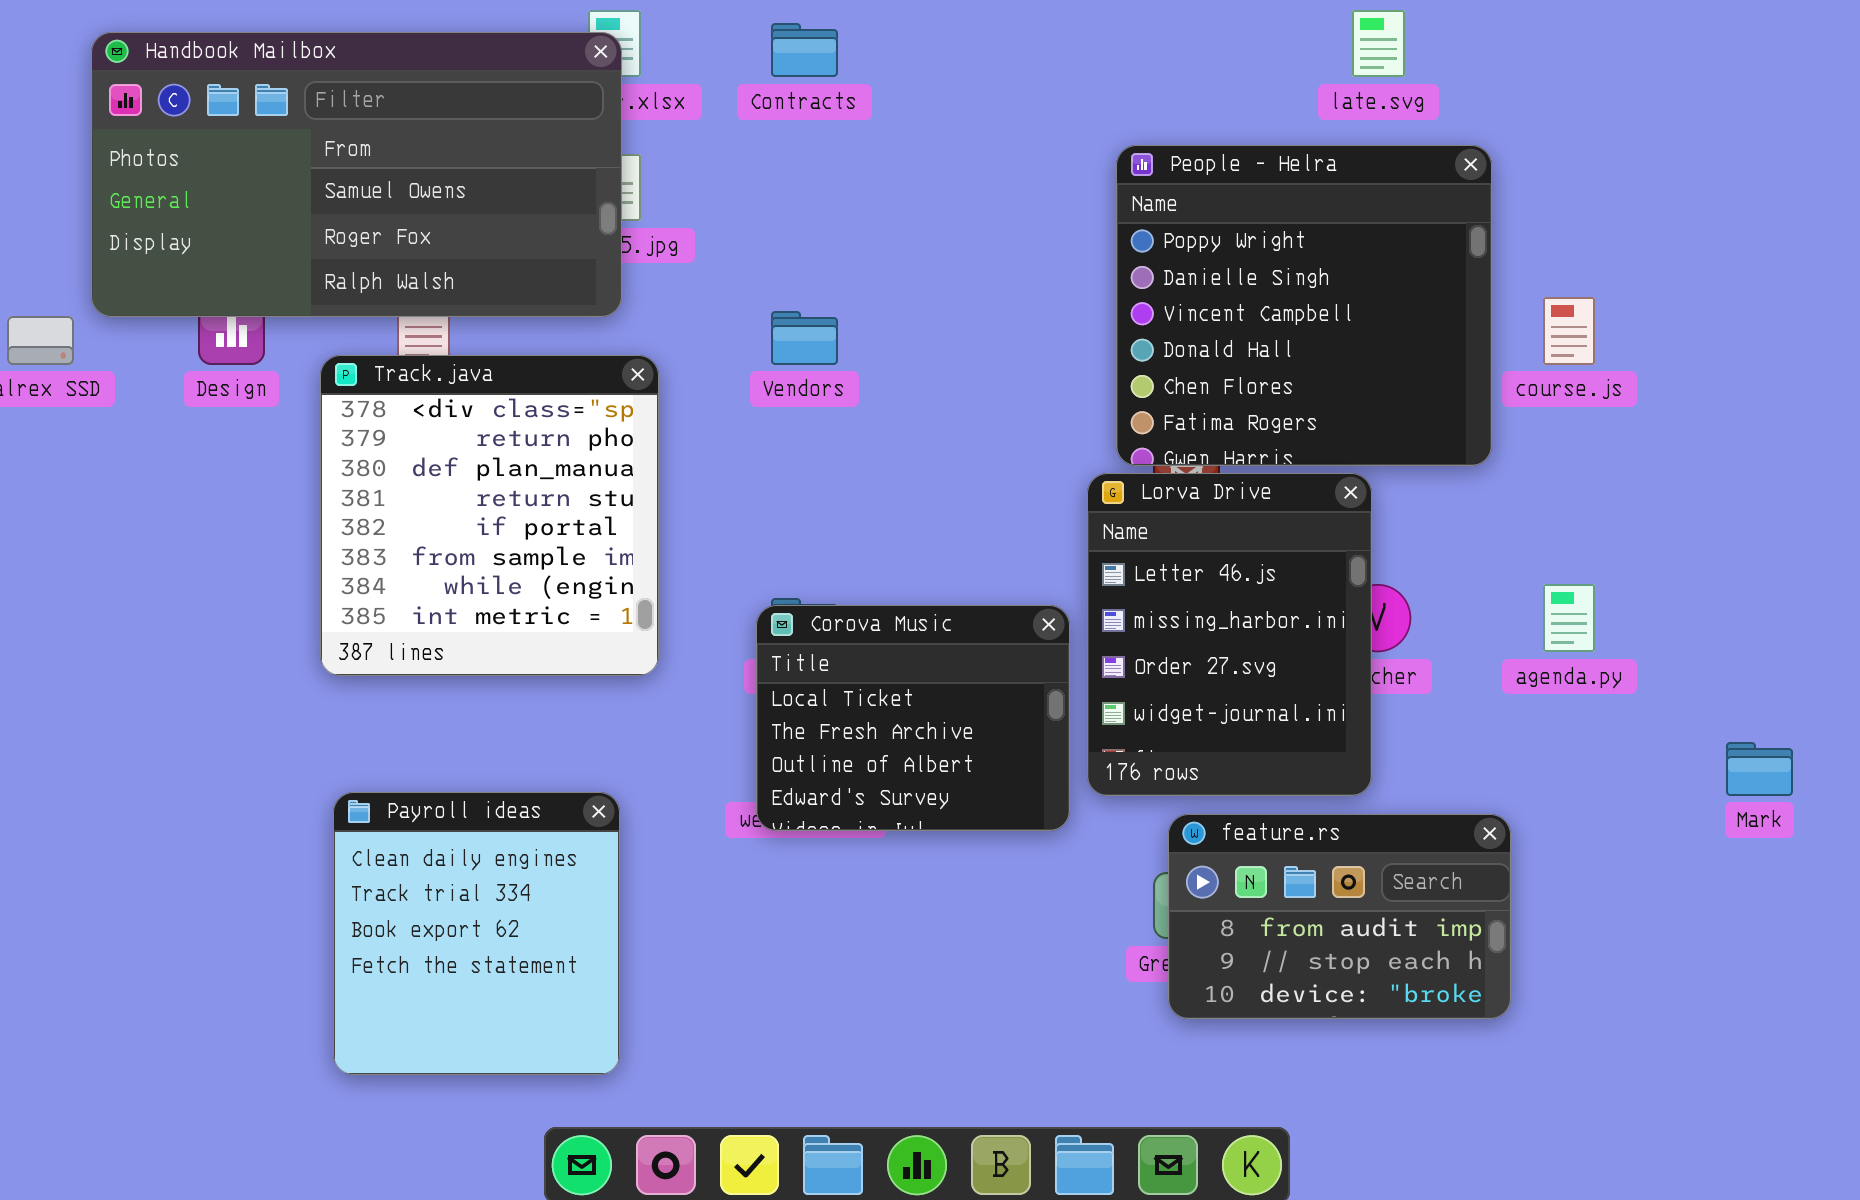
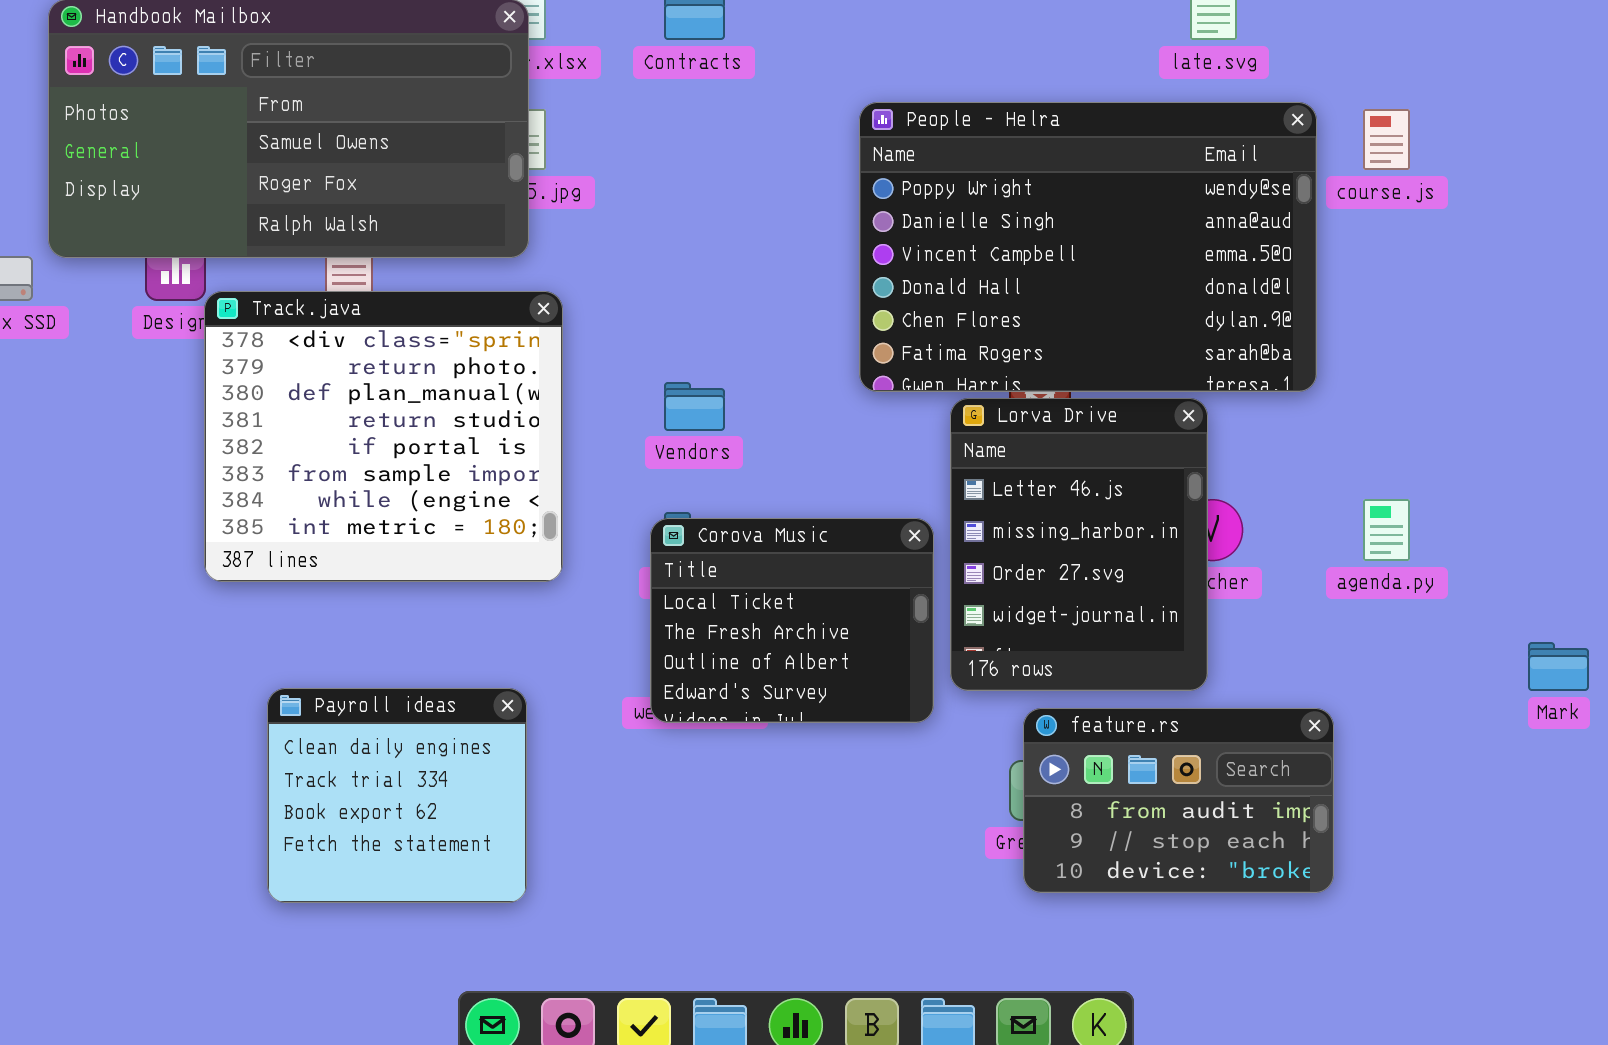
People - Helra: [1116,145,1492,466] -> [859,102,1317,392], resized
course.js: [1543,297,1595,365] -> [1363,109,1410,170], moved
Vendors: [771,311,838,365] -> [664,382,725,431], moved
Track.java: [320,355,659,676] -> [204,291,563,582], resized
Payroll ideas: [333,792,620,1075] -> [267,688,527,903], resized

